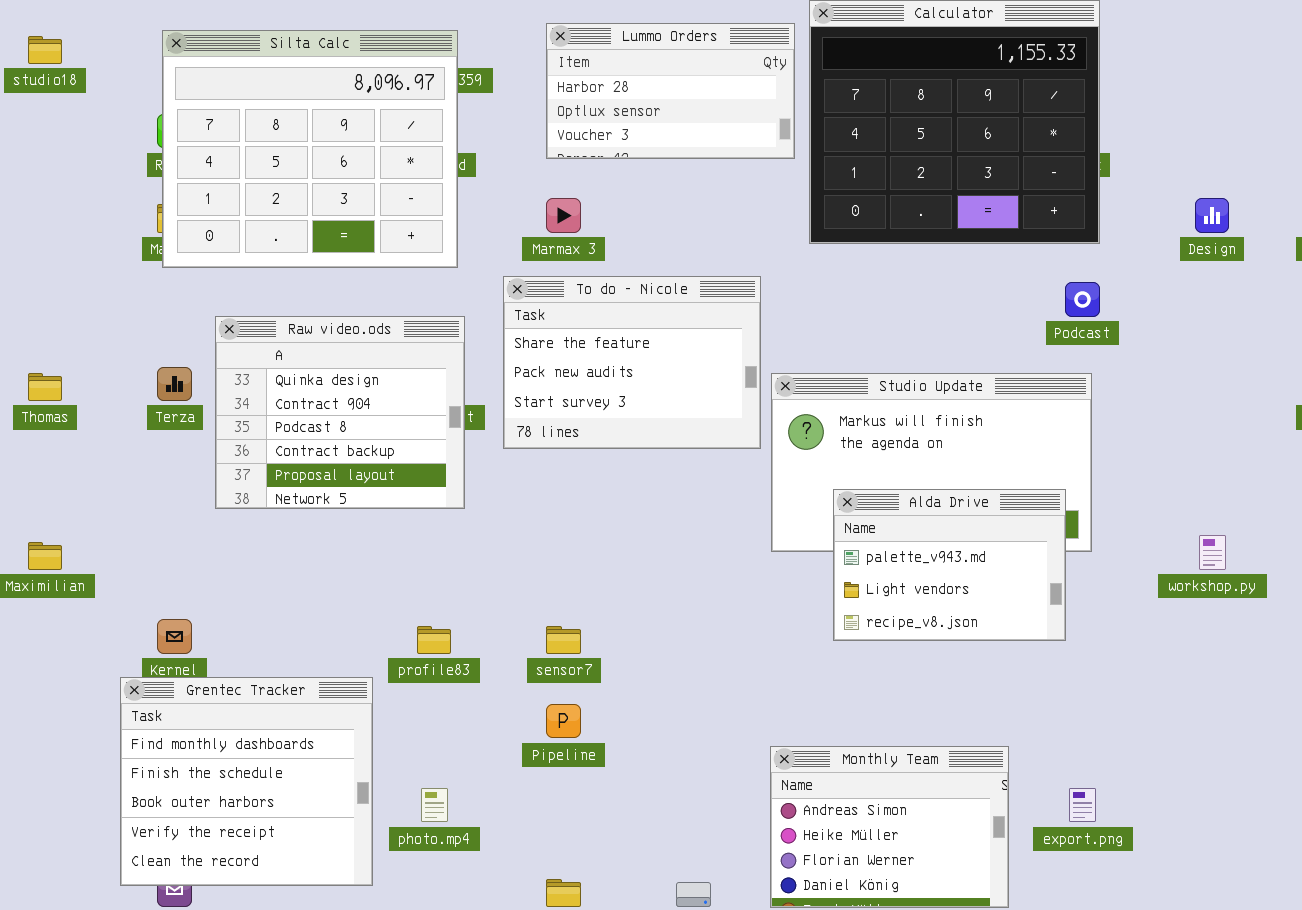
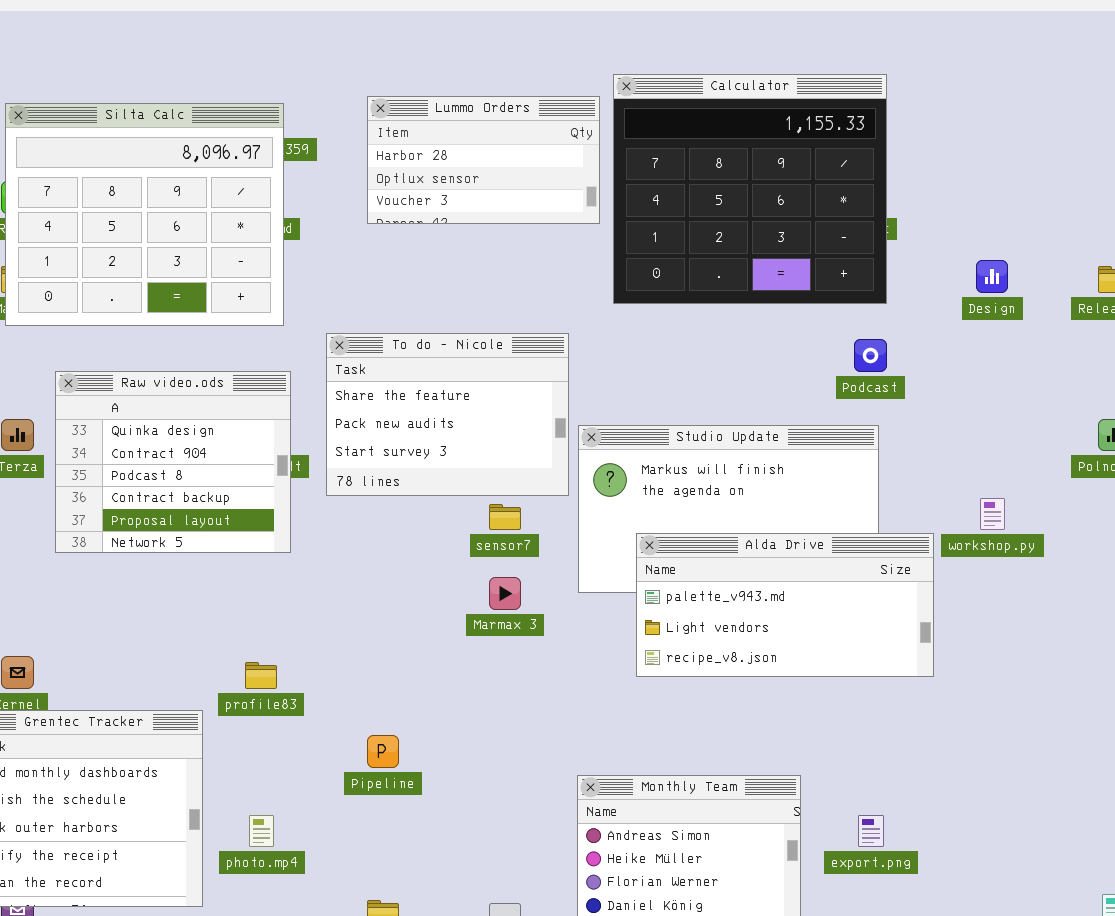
Marmax 3: [546,198,581,233] -> [489,577,521,610], moved
Alda Drive: [833,489,1066,641] -> [636,533,934,677], resized
workshop.py: [1199,535,1226,570] -> [980,498,1005,530], moved
sensor7: [546,626,581,654] -> [489,504,521,530], moved

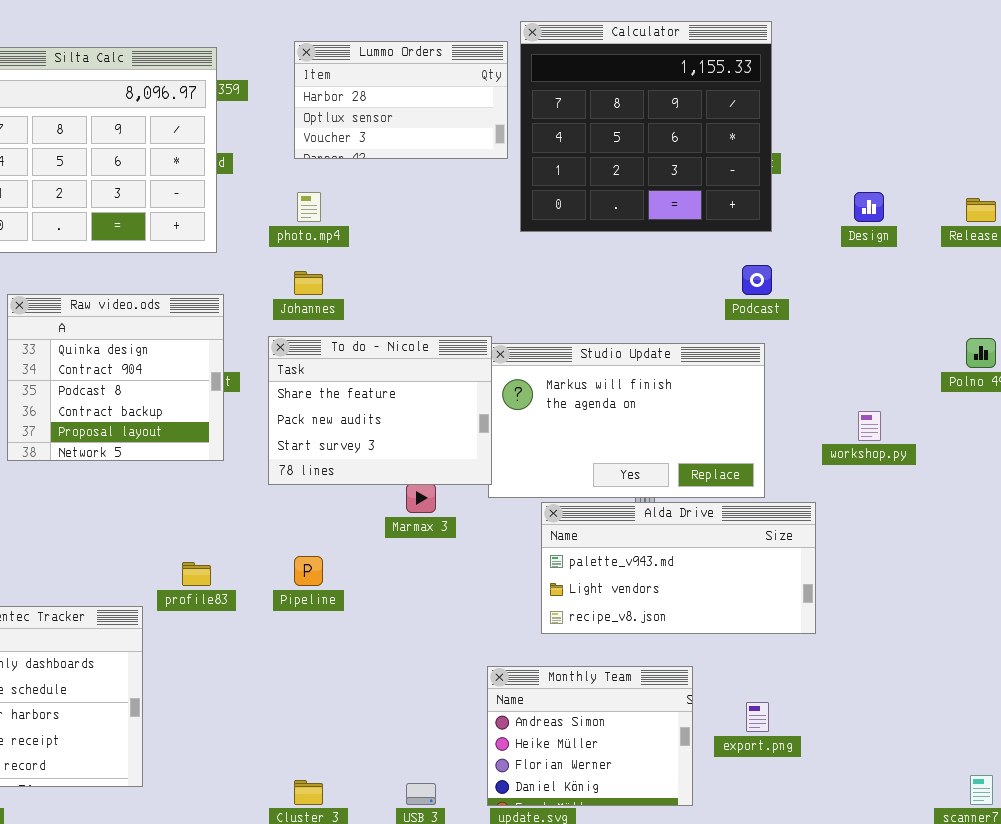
To do - Nicole: [326,333,569,496] -> [268,336,492,485], moved
Alda Drive: [636,533,934,677] -> [541,502,816,634], moved
Pipeline: [367,735,399,768] -> [294,556,323,586], moved
photo.mp4: [249,815,274,847] -> [297,192,321,222], moved

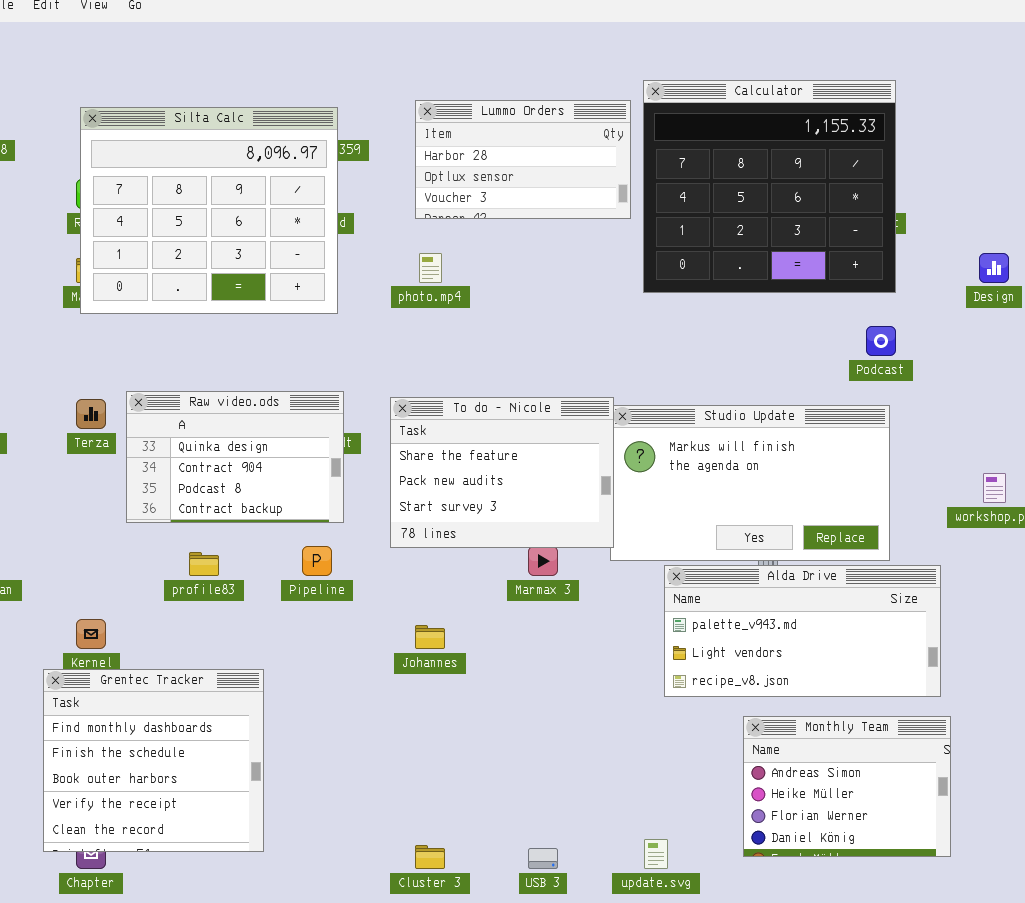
Johannes: [294,271,323,295] -> [415,625,445,649], moved
Raw video.ods: [7,294,224,461] -> [126,391,344,523], resized
Pipeline: [294,556,323,586] -> [302,546,332,576], moved
profile83: [182,562,211,586] -> [189,552,219,576], moved
Monthly Team: [487,666,693,806] -> [743,716,951,857], moved

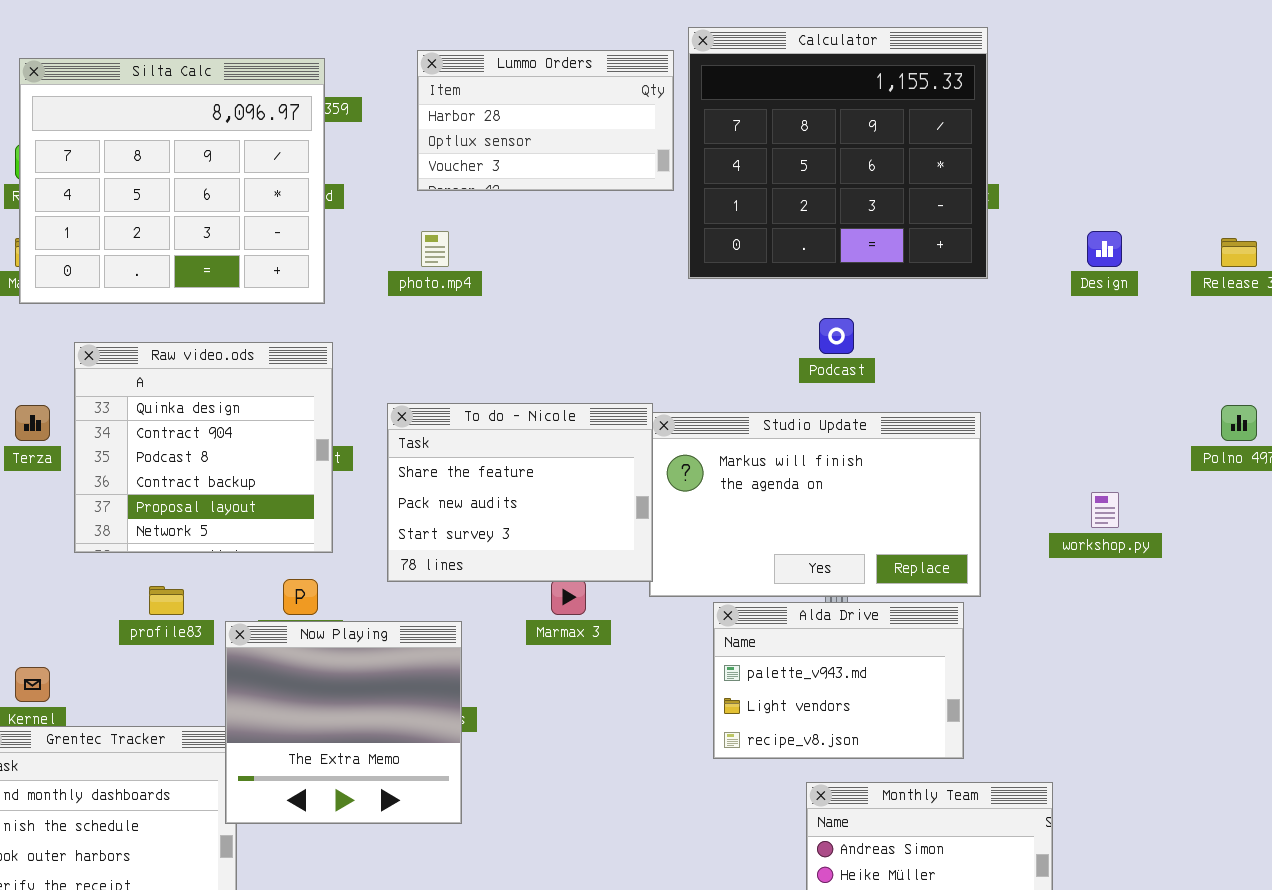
Podcast: [866,326,896,356] -> [819,318,854,354], moved
Raw video.ods: [126,391,344,523] -> [74,342,333,553], resized
Alda Drive: [664,565,941,697] -> [713,602,964,759], resized
Now Playing: none -> [225,621,462,824], opened

